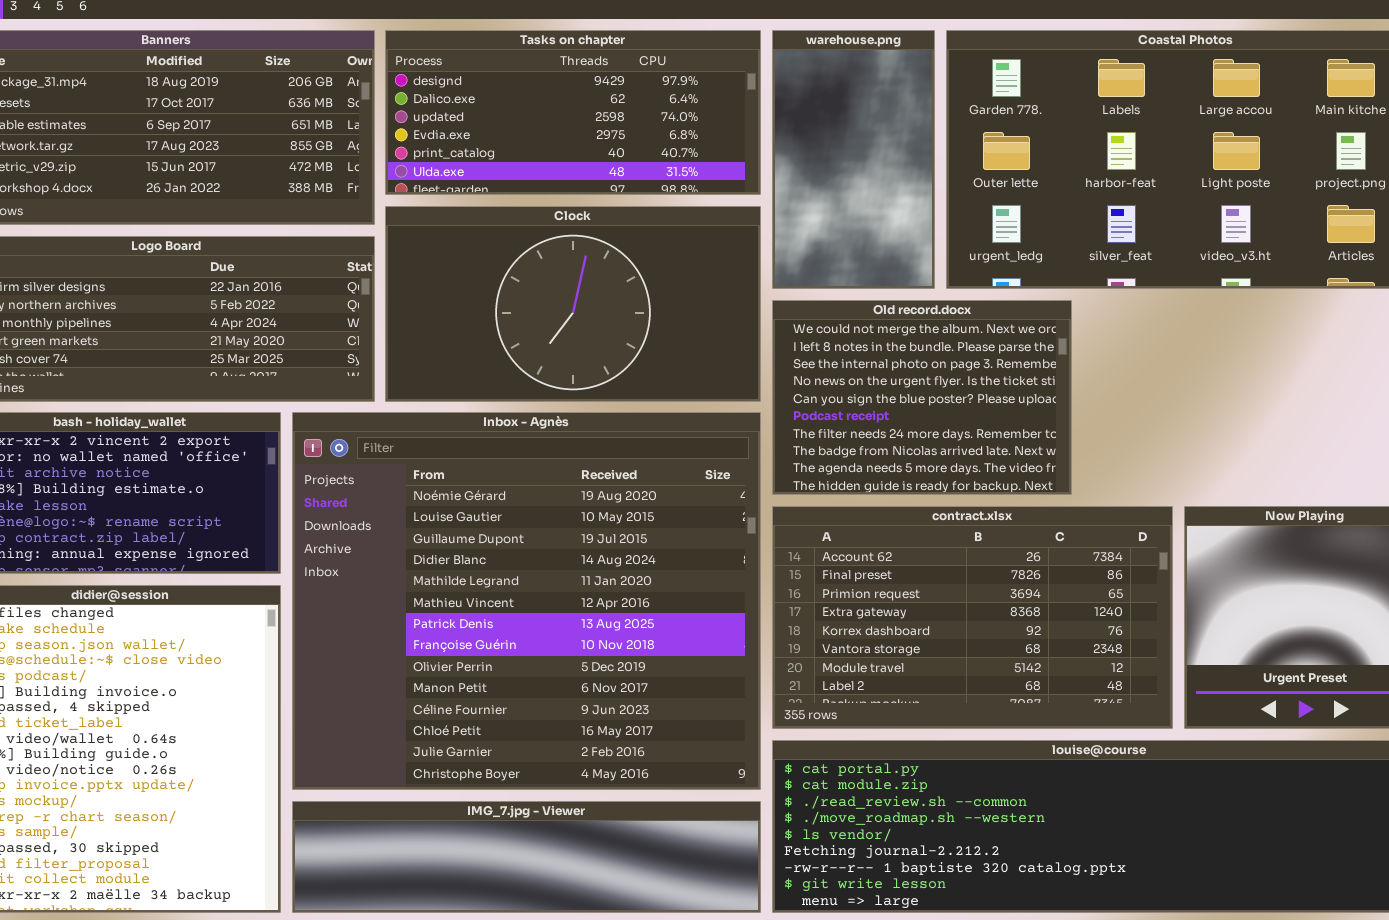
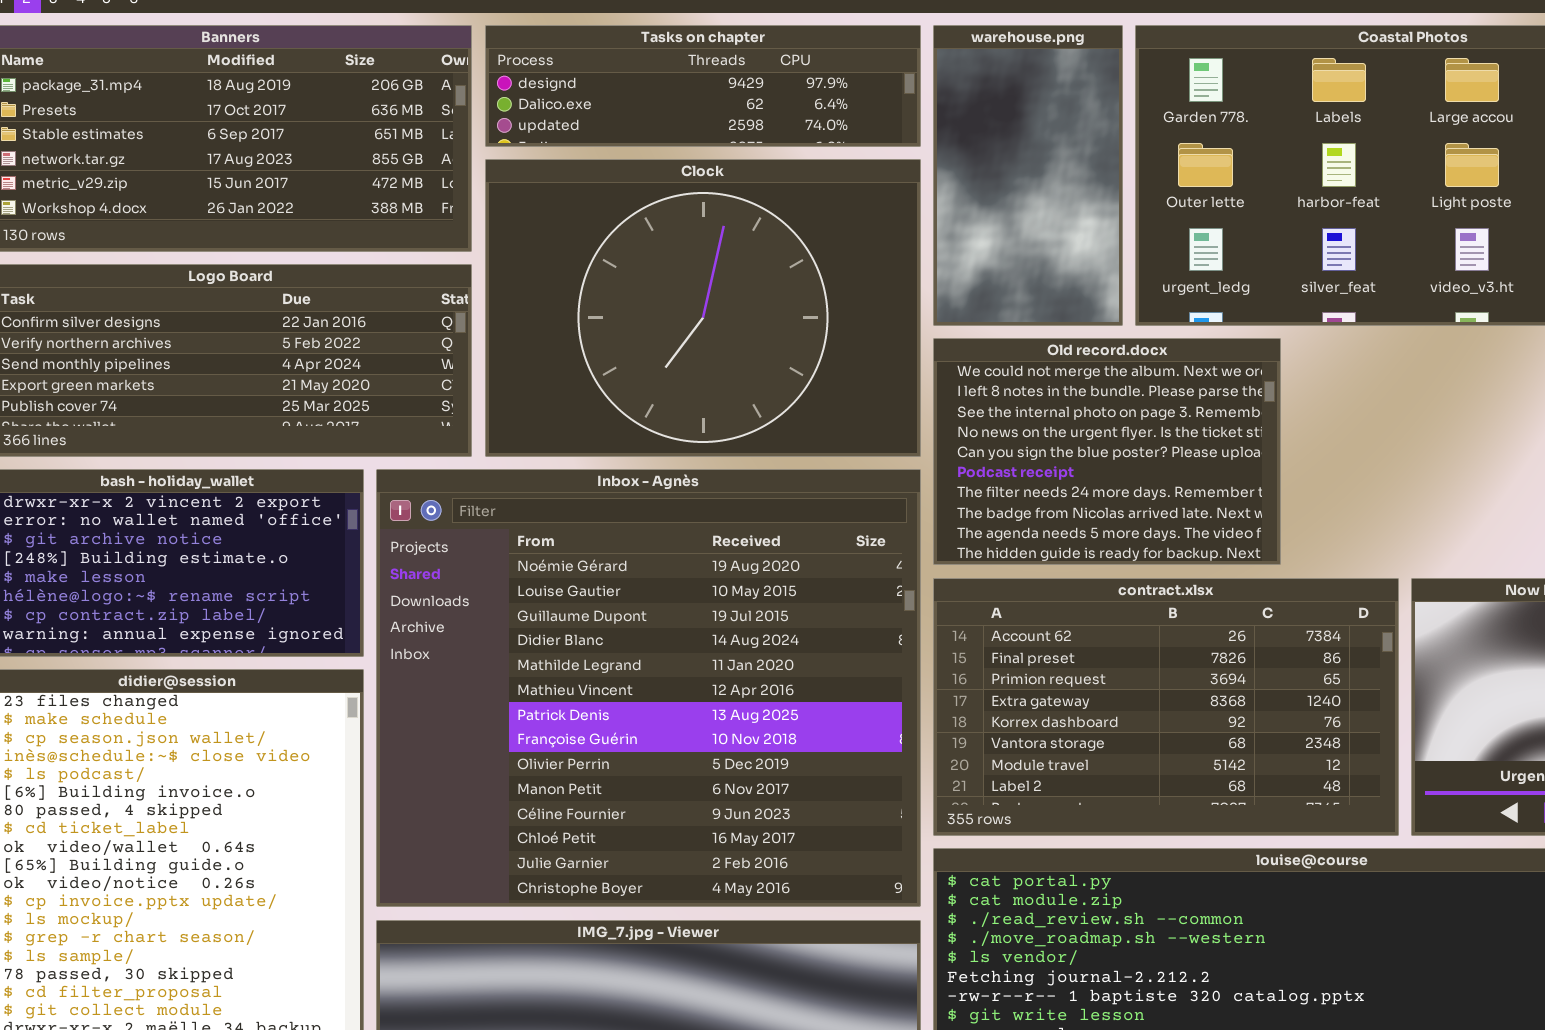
Tasks on chapter: [385,30,761,195] -> [485,25,921,147], resized
Clock: [385,206,761,402] -> [485,159,921,457], resized

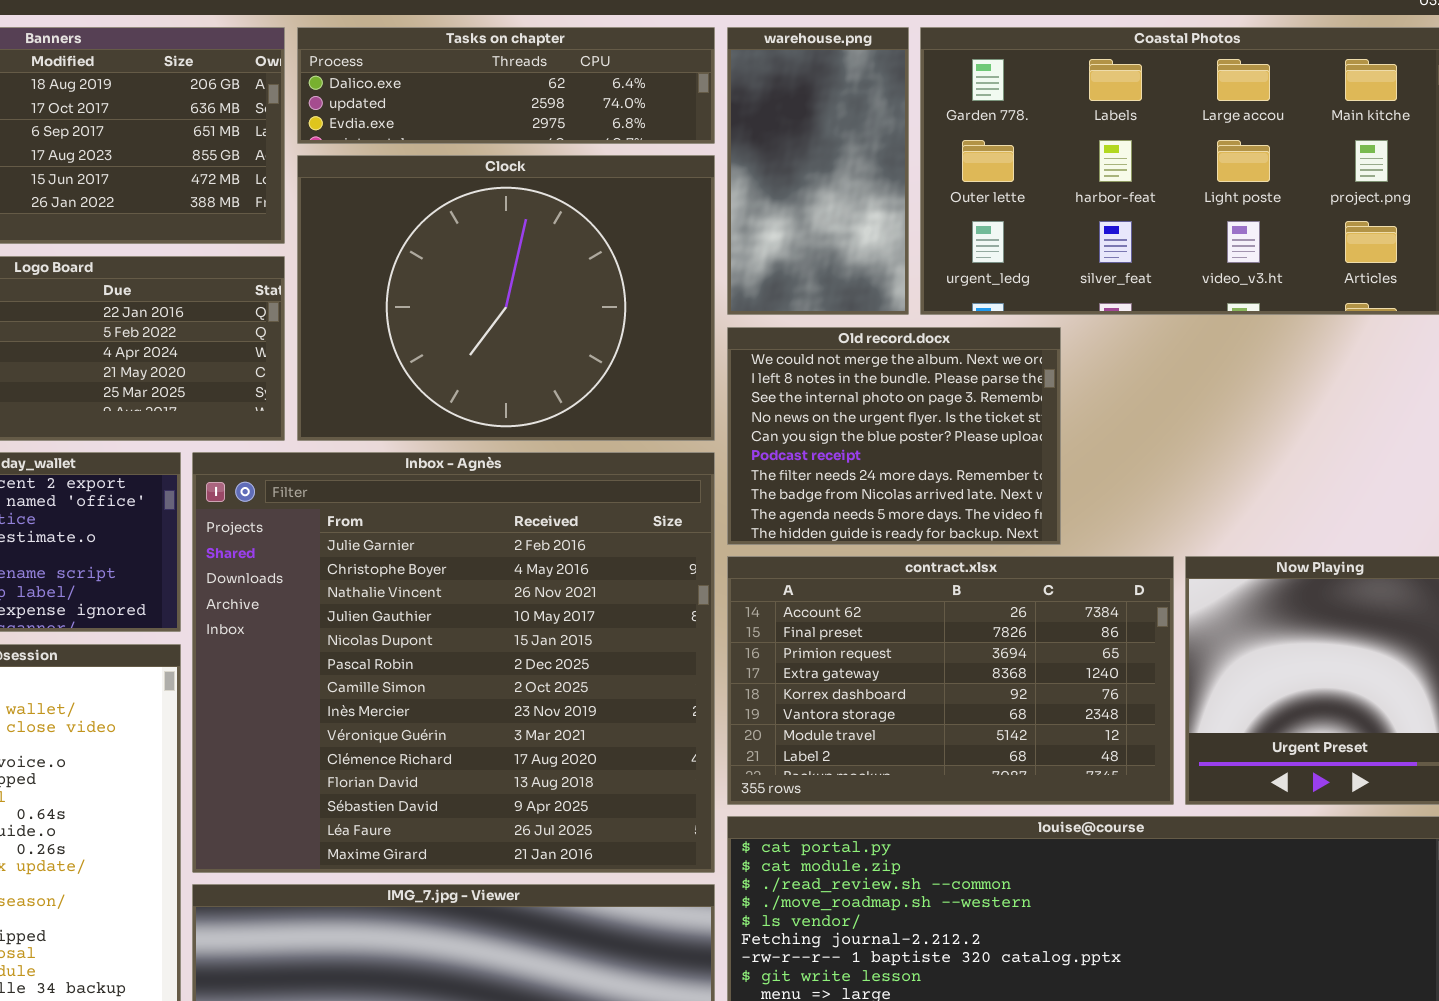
Tasks on chapter: [485,25,921,147] -> [297,27,715,144], scrolled down 1 row
Inbox - Agnès: [376,469,921,907] -> [192,452,715,873], scrolled down 12 rows

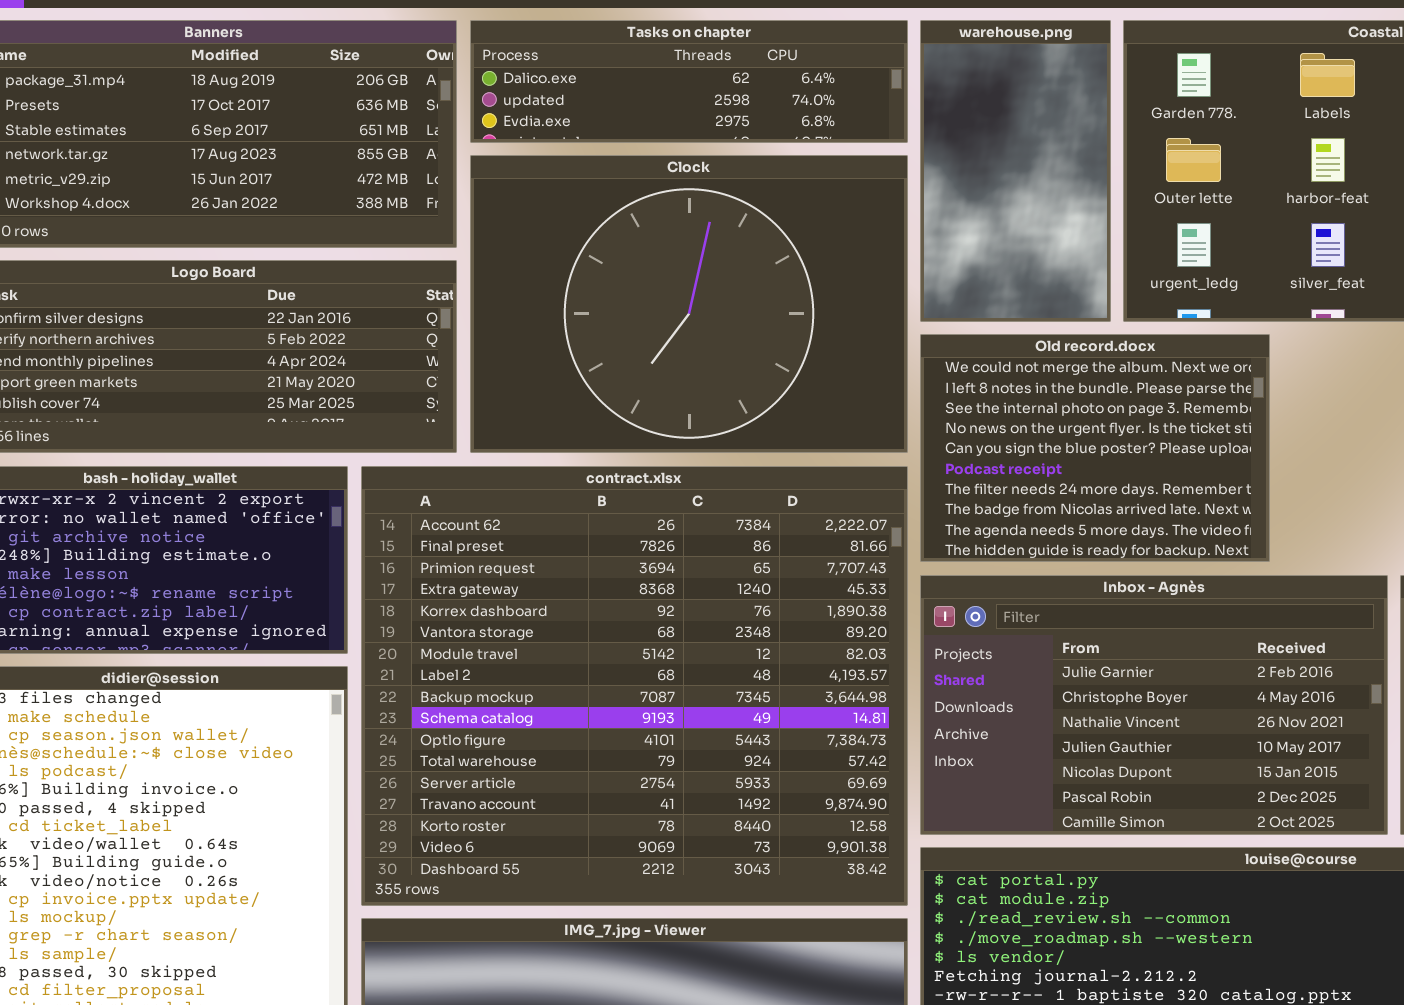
Inbox - Agnès: [192,452,715,873] -> [920,575,1388,835], moved, resized
contract.xlsx: [727,556,1174,805] -> [361,466,908,906], moved, resized

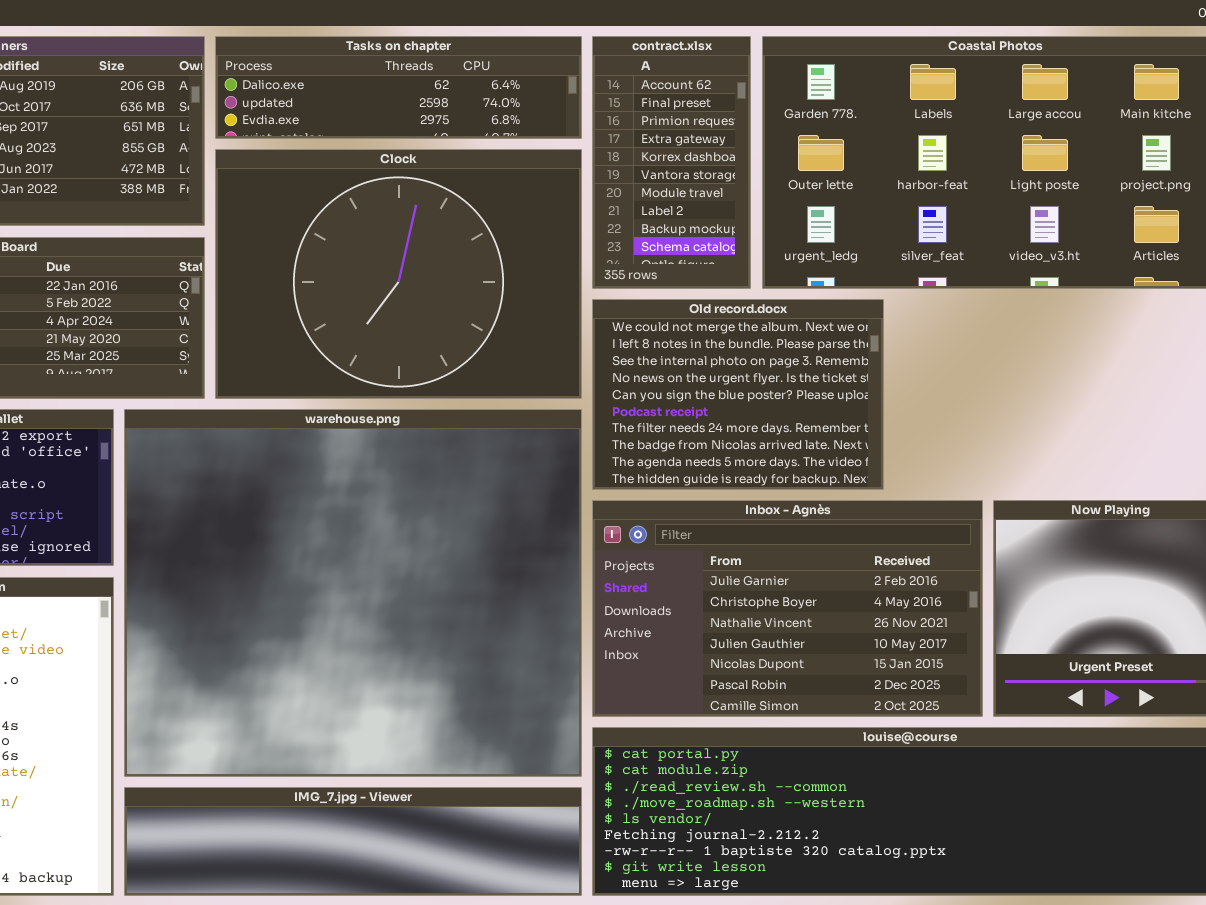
warehouse.png: [920,20,1111,322] -> [124,409,582,777], moved, resized
contract.xlsx: [361,466,908,906] -> [592,36,751,289], moved, resized

